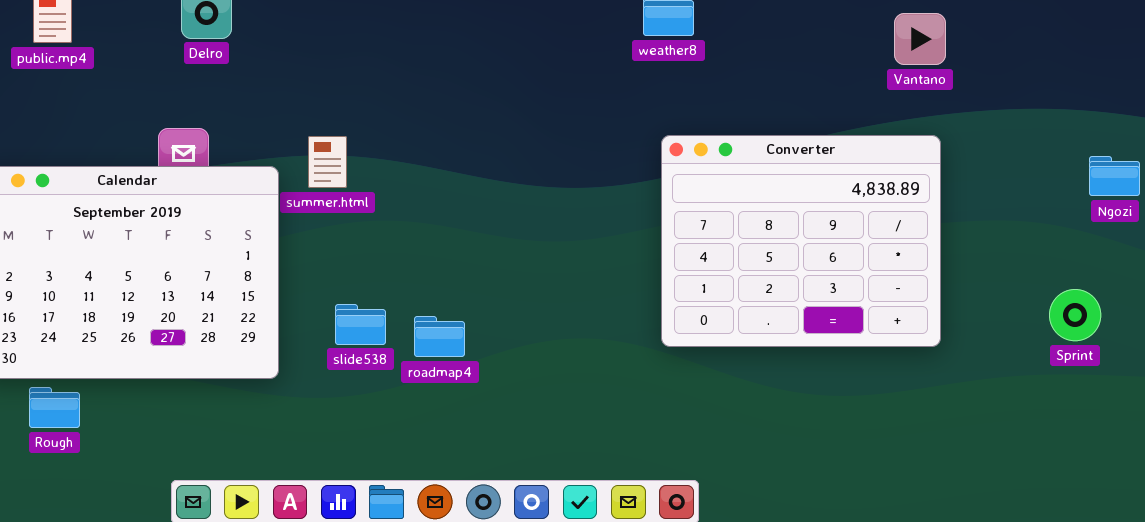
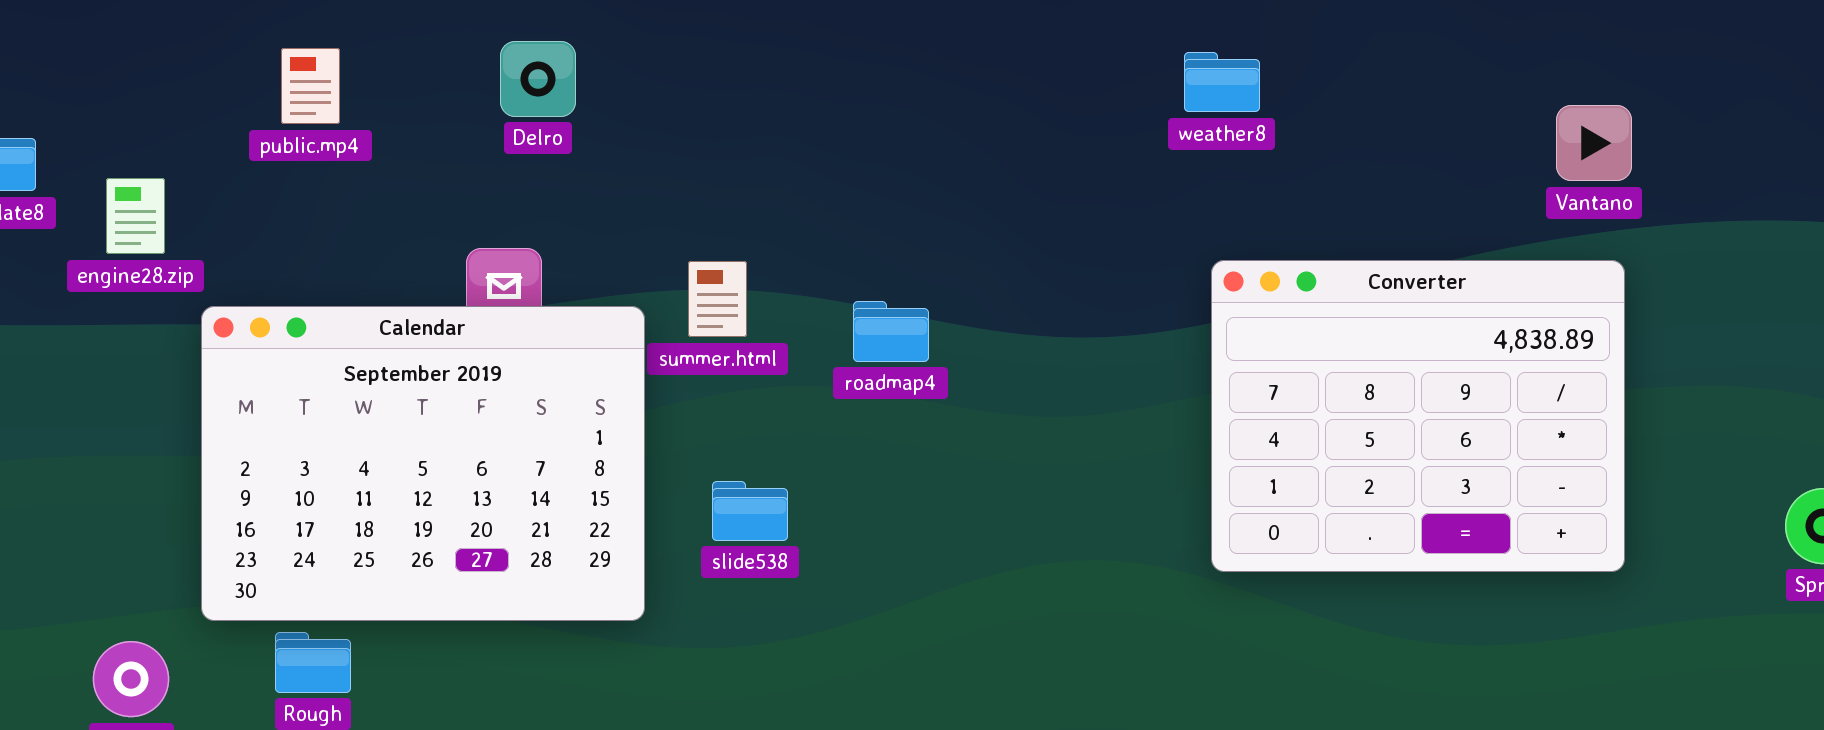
Vantano: [894,13,946,65] -> [1556,105,1632,181], moved
slide538: [335,304,386,345] -> [712,481,788,541], moved
roadmap4: [414,316,465,357] -> [853,301,929,362], moved

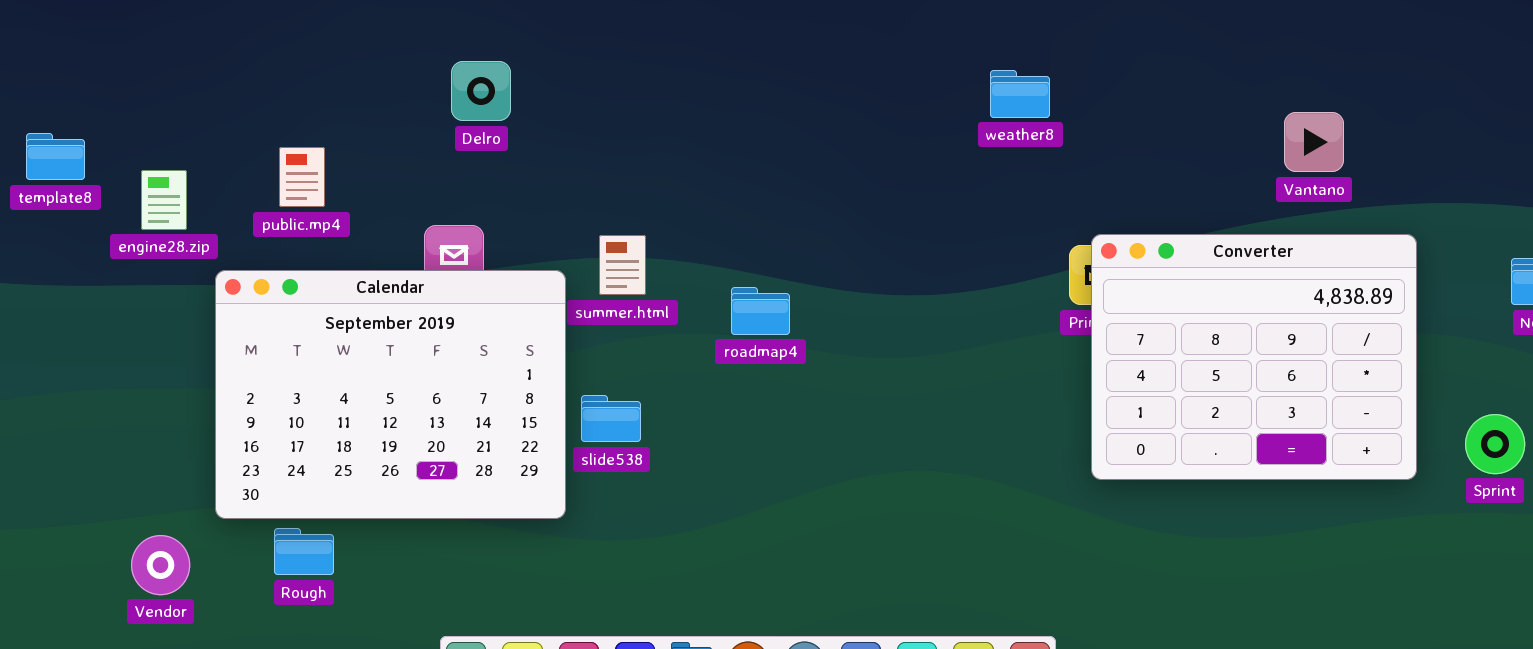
public.mp4: [281,48,340,124] -> [279,147,325,207], moved
Converter: [1211,260,1625,572] -> [1091,234,1417,480], moved
roadmap4: [853,301,929,362] -> [731,287,790,335], moved
slide538: [712,481,788,541] -> [581,395,641,442], moved

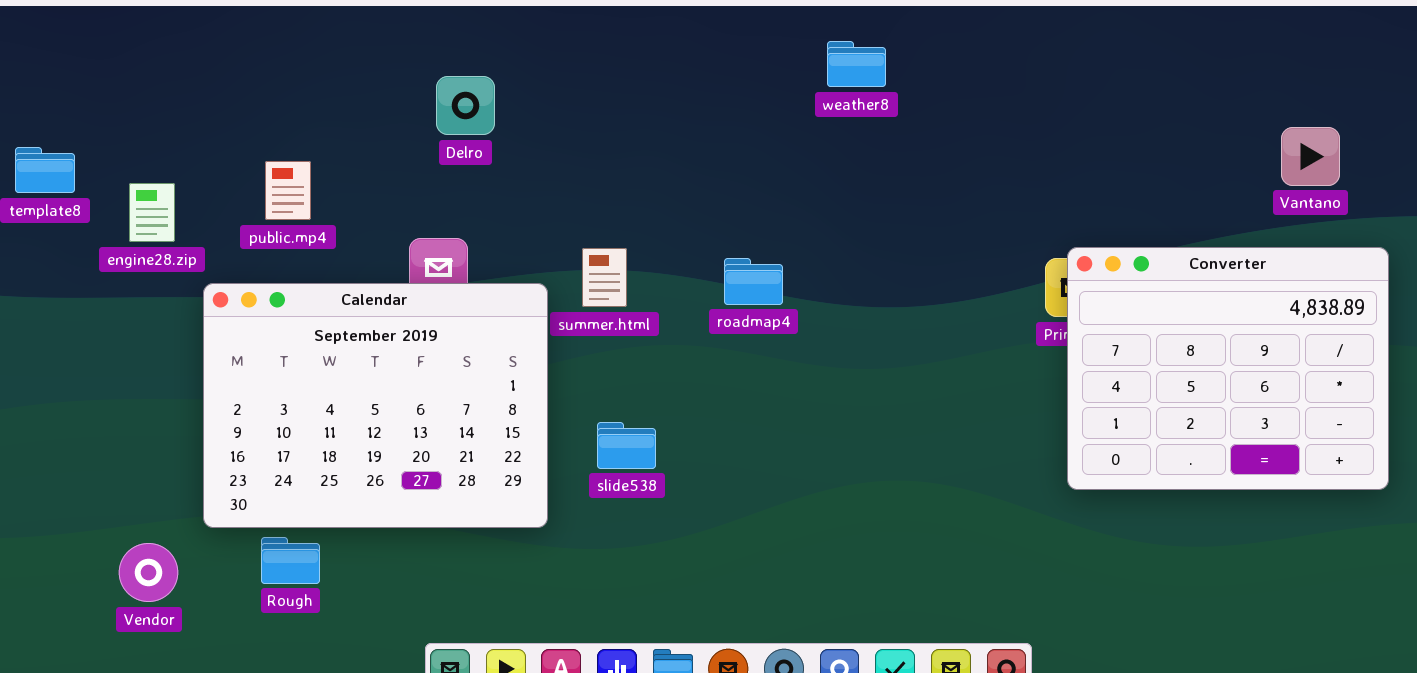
weather8: [990,70,1050,118] -> [827,41,886,87], moved
Vantano: [1284,112,1344,172] -> [1281,127,1340,186], moved
roadmap4: [731,287,790,335] -> [724,258,783,305], moved
slide538: [581,395,641,442] -> [597,422,656,469], moved

